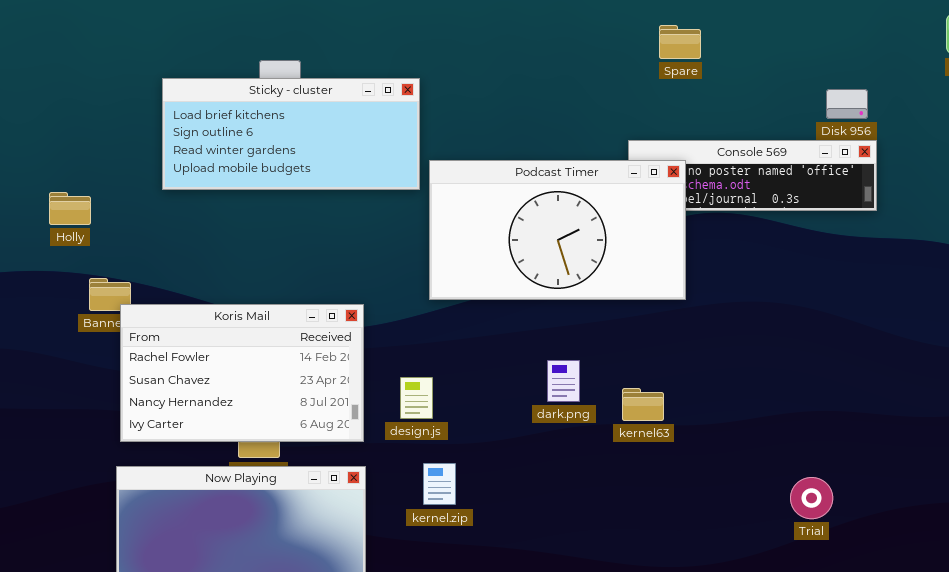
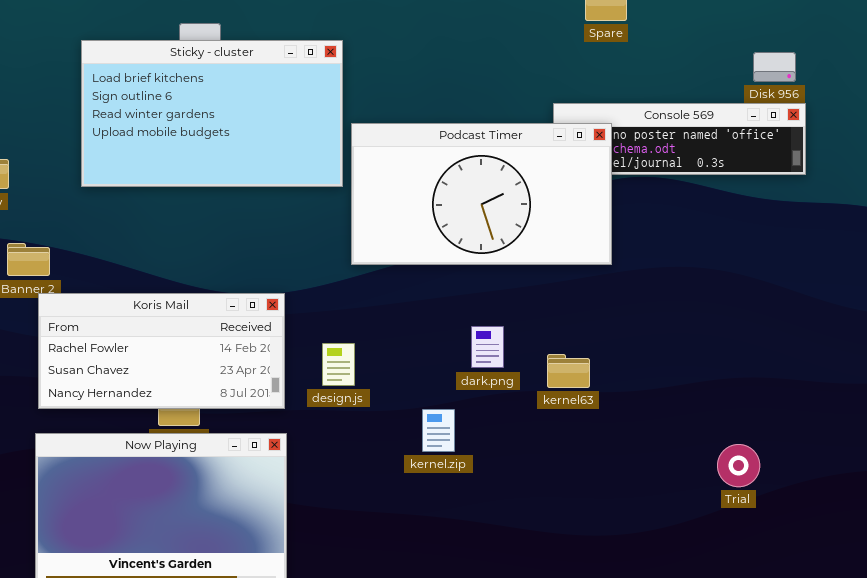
Sticky - cluster: [162,78,420,190] -> [81,40,343,187], resized
Koris Mail: [120,304,364,442] -> [38,293,285,409], resized
kernel.zip: [423,463,456,505] -> [422,409,455,452], moved

